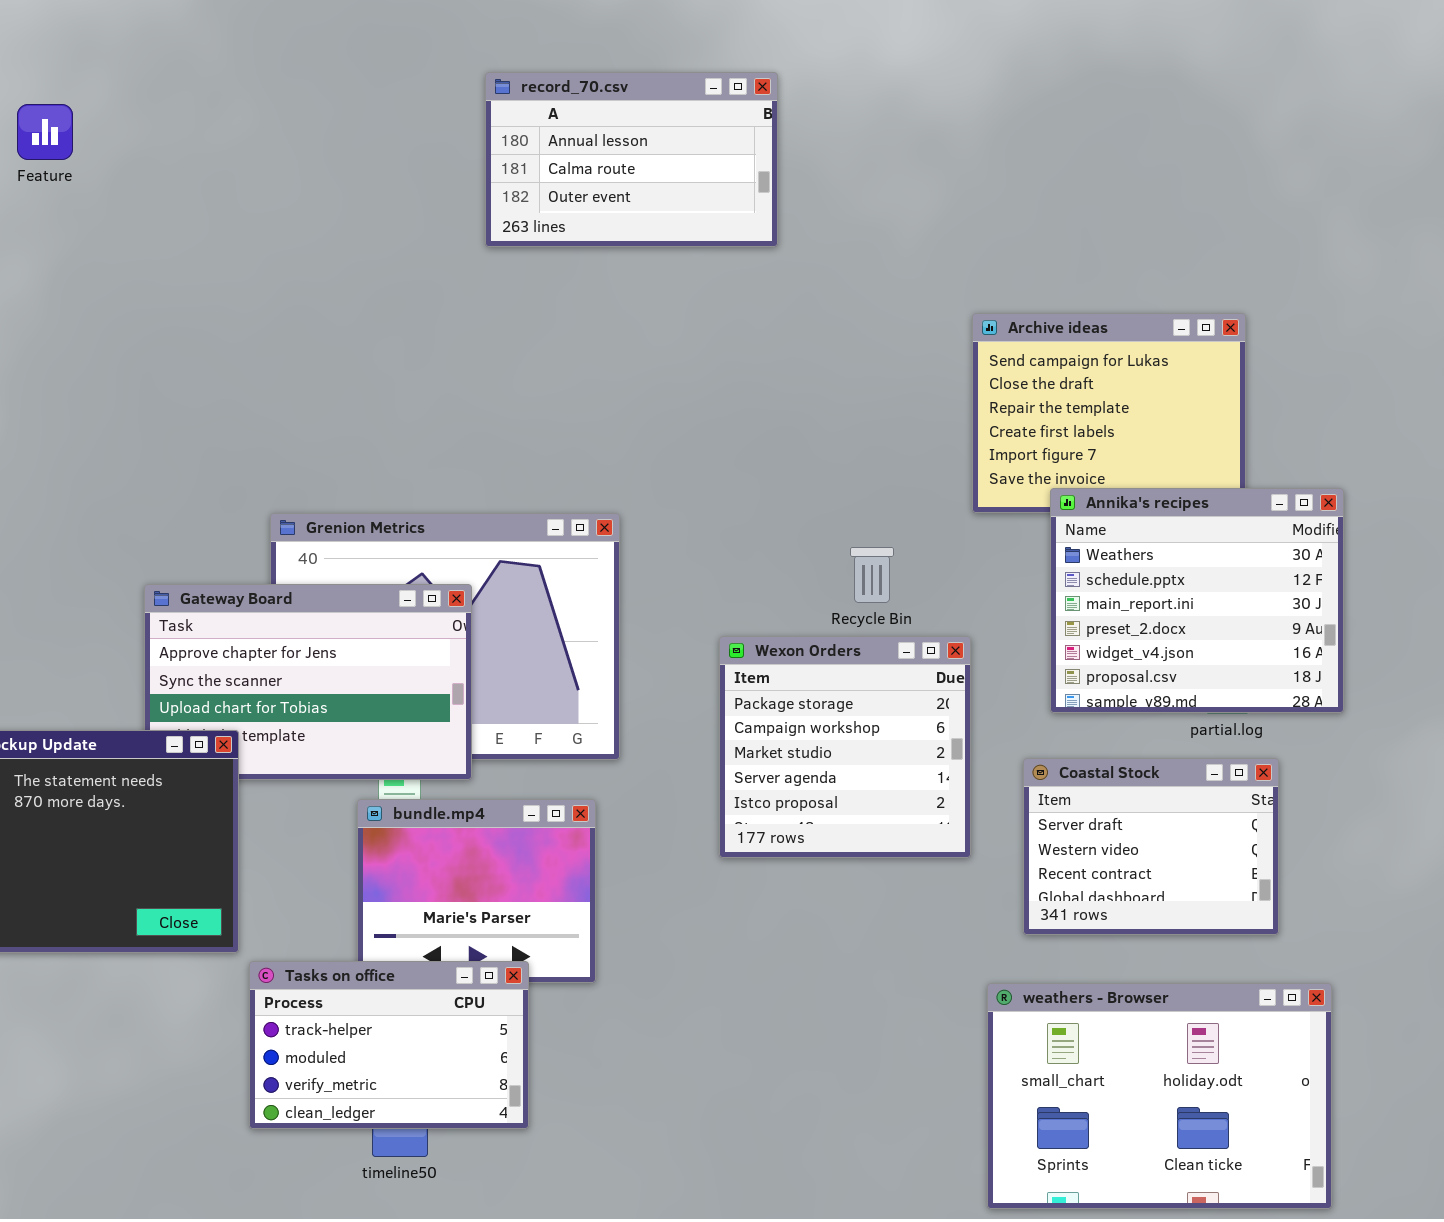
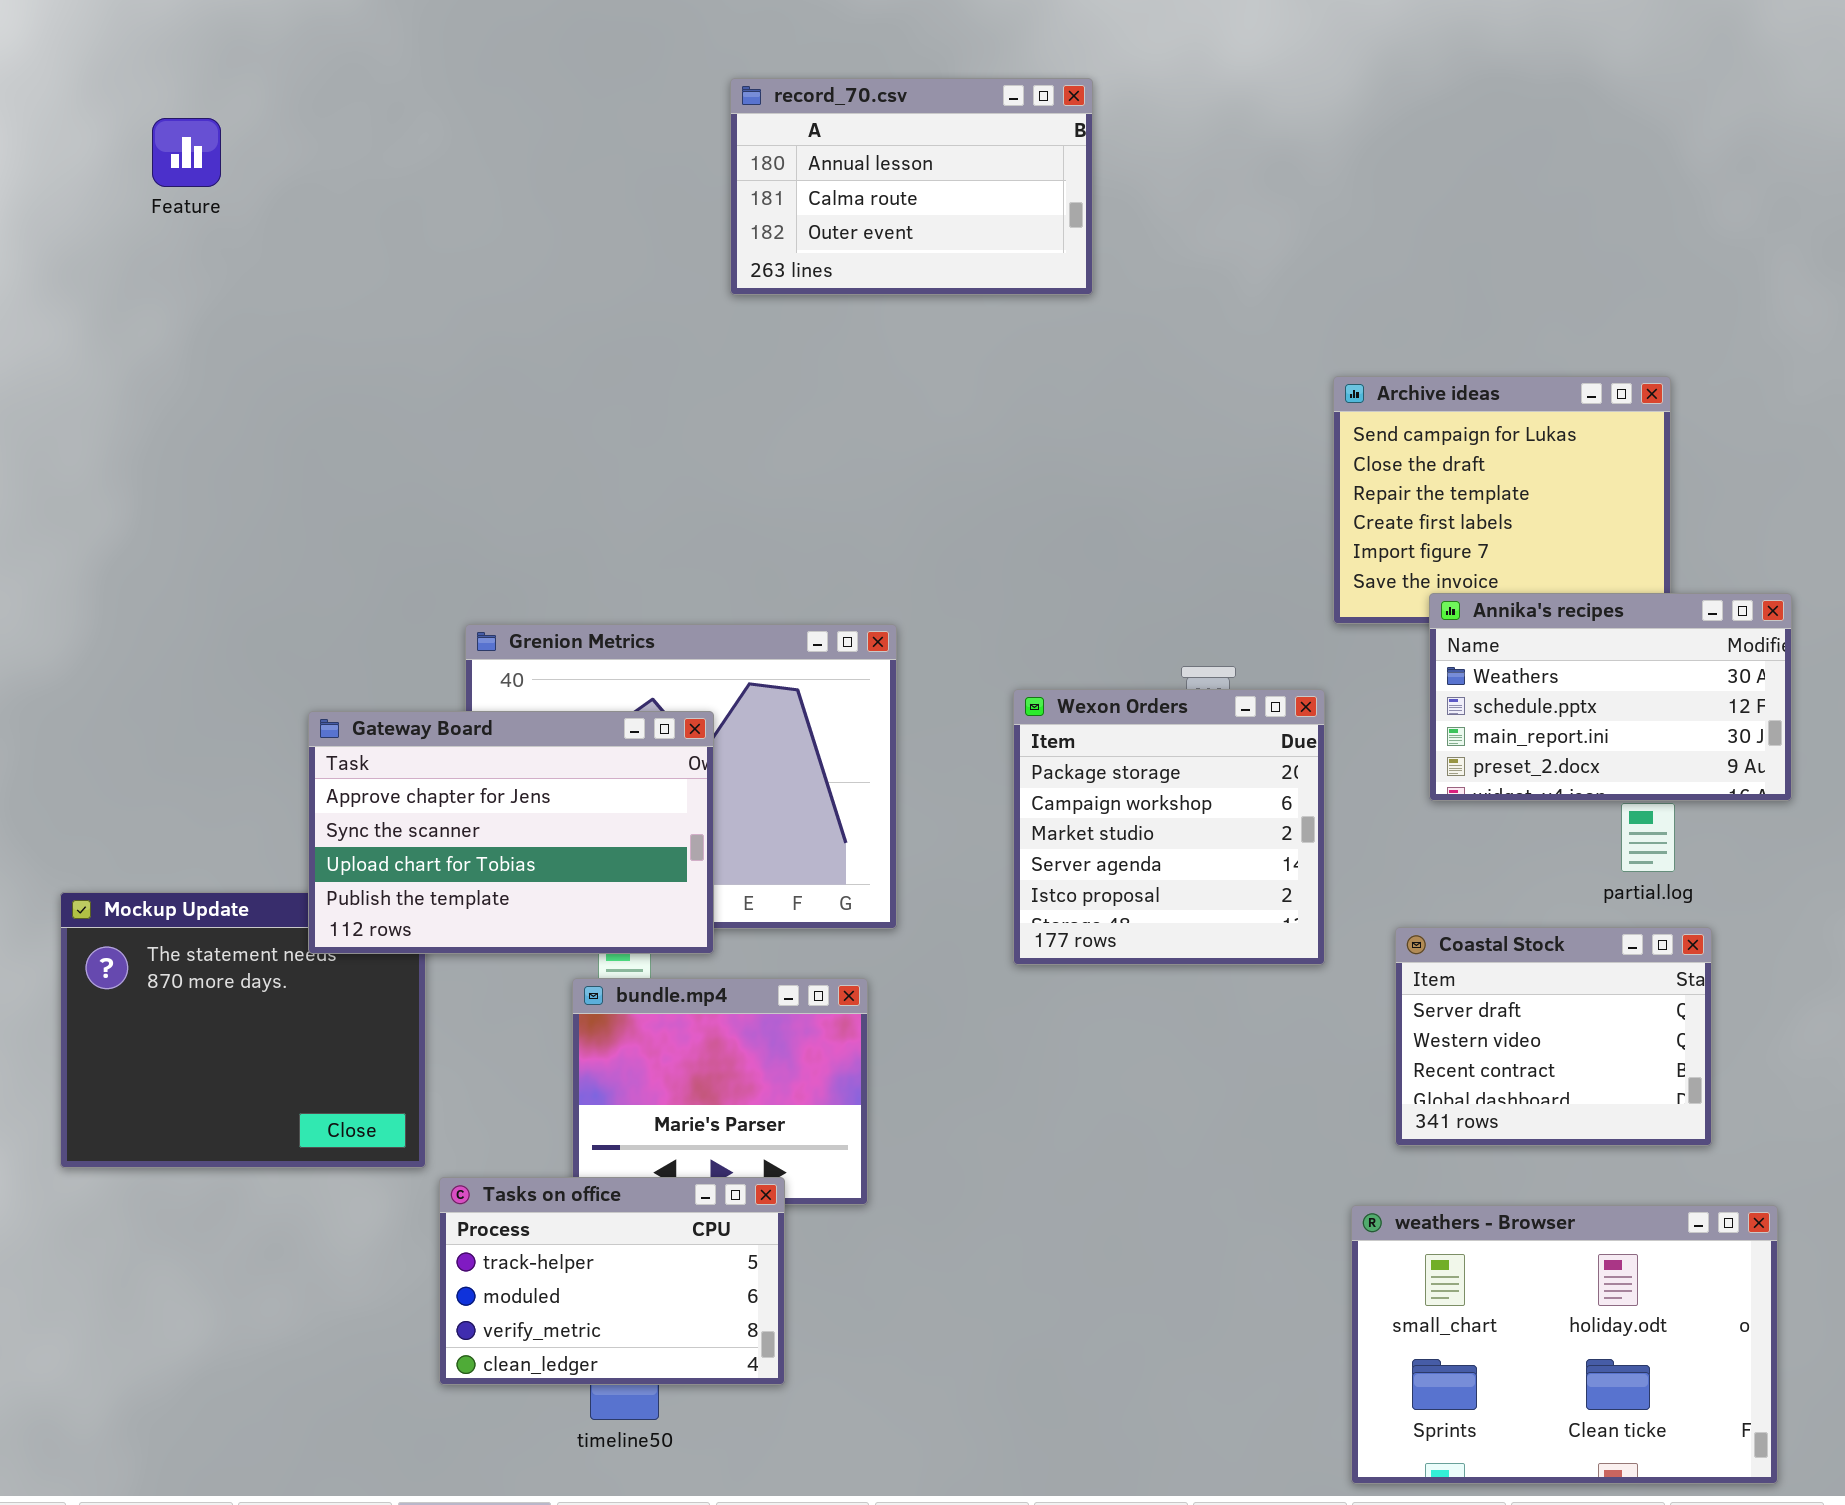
Annika's recipes: [1050,488,1344,713] -> [1429,593,1792,801], resized
Gateway Board: [144,584,472,780] -> [308,711,714,954], raised
Wexon Orders: [719,636,971,858] -> [1013,689,1325,965], moved

